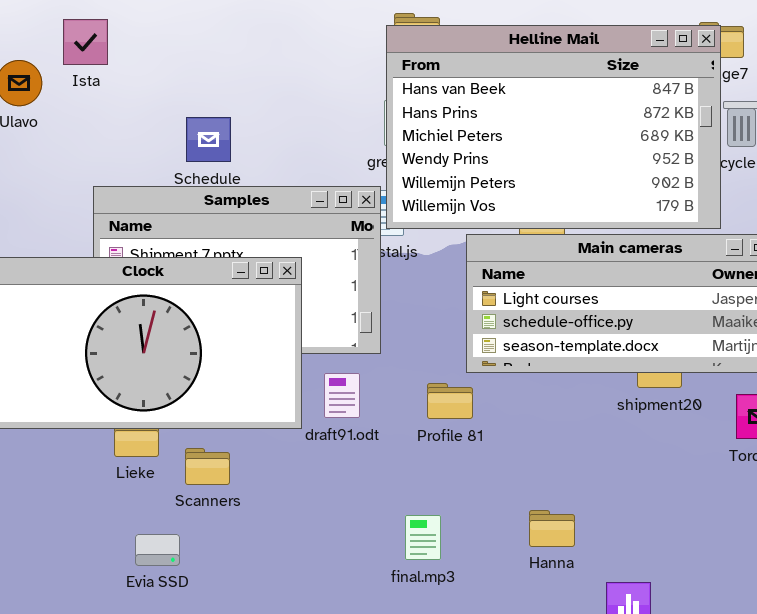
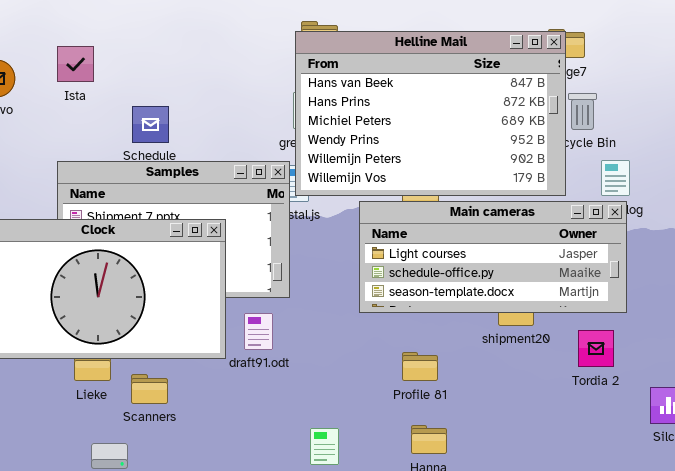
Ista: [63,19,108,65] -> [57,46,94,82], moved
Profile 81: [427,383,473,419] -> [402,352,438,381], moved

